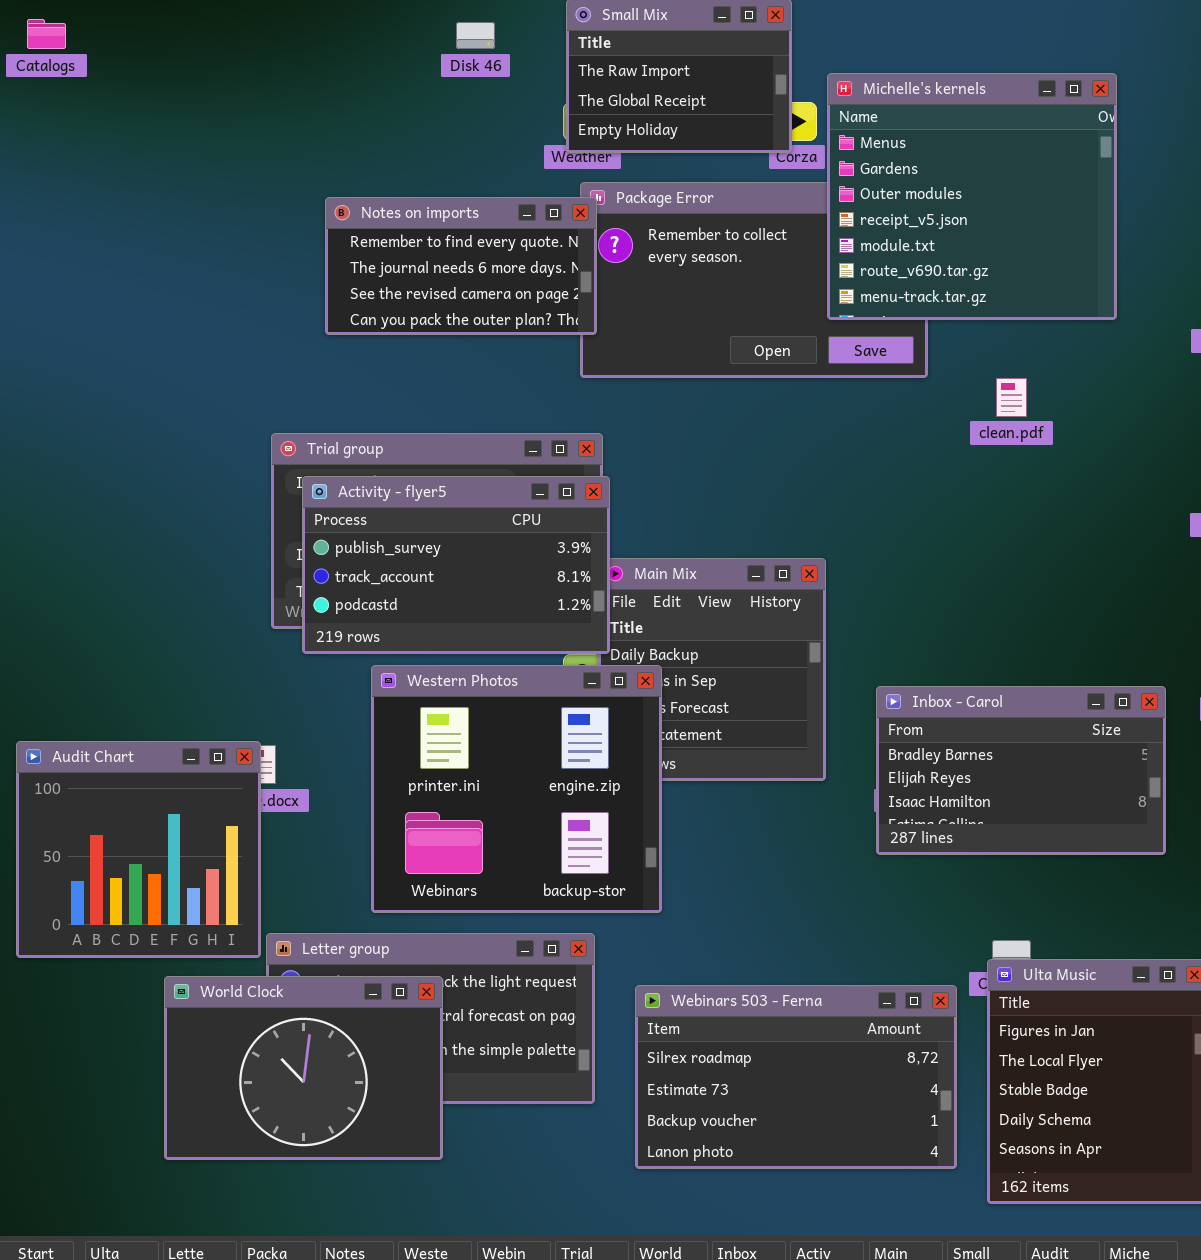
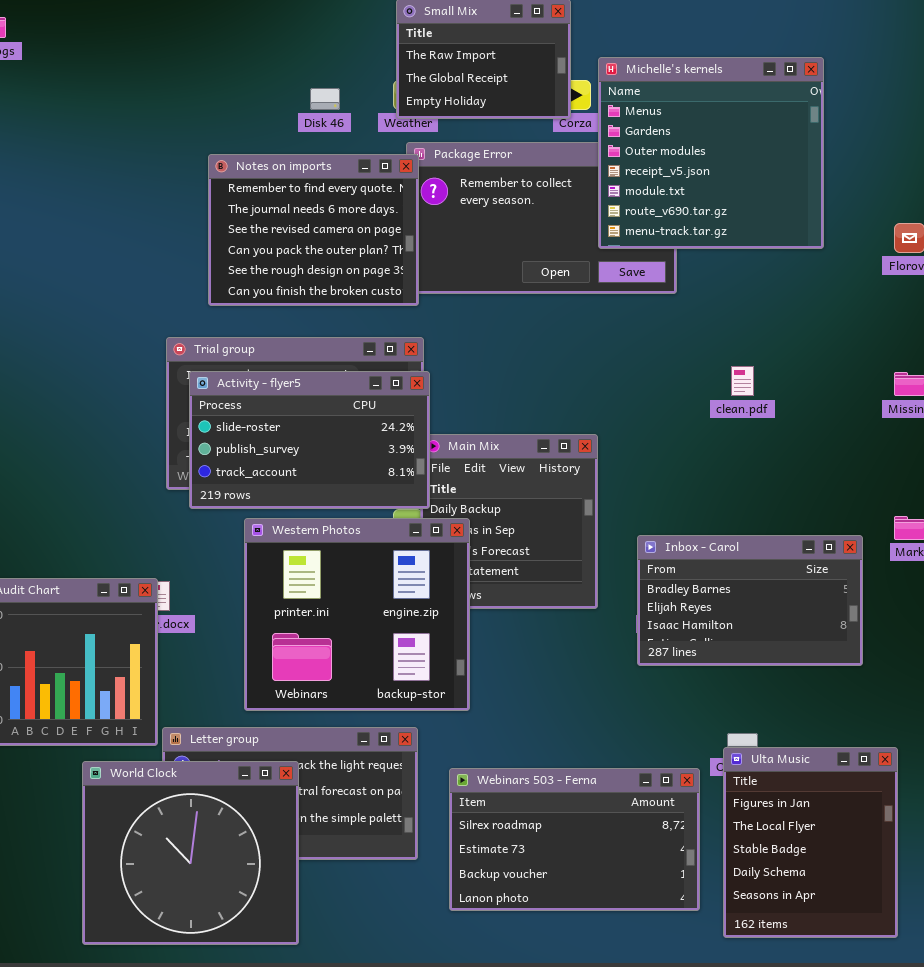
Disk 46: [456,22,495,49] -> [310,88,340,110], moved
Notes on imports: [325,197,597,335] -> [208,154,419,306], resized
clean.pdf: [996,378,1027,417] -> [731,366,754,396], moved
Activity - flyer5: [302,476,610,654] -> [189,371,430,509], scrolled up 1 row
World Clock: [164,976,443,1160] -> [82,761,299,945], resized

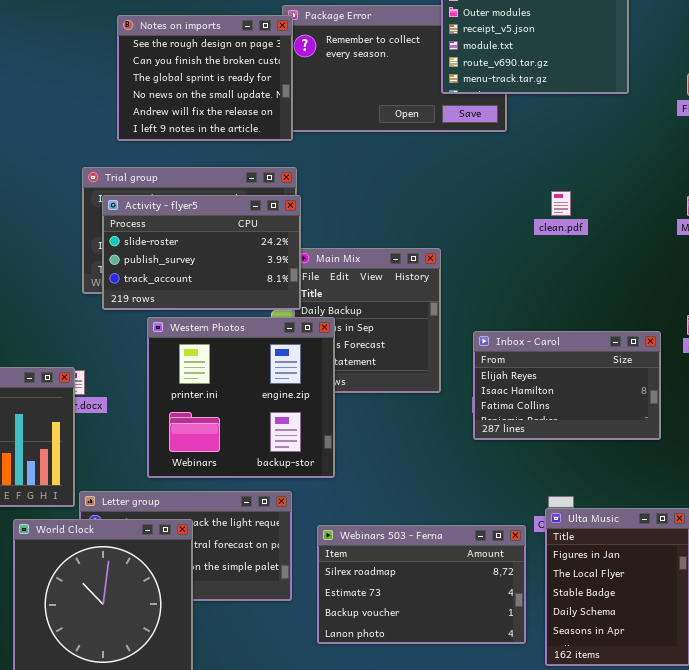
Notes on imports: [208,154,419,306] -> [117,15,293,141], scrolled down 4 rows
Inbox - Carol: [637,535,863,666] -> [473,331,661,440], scrolled down 1 row

